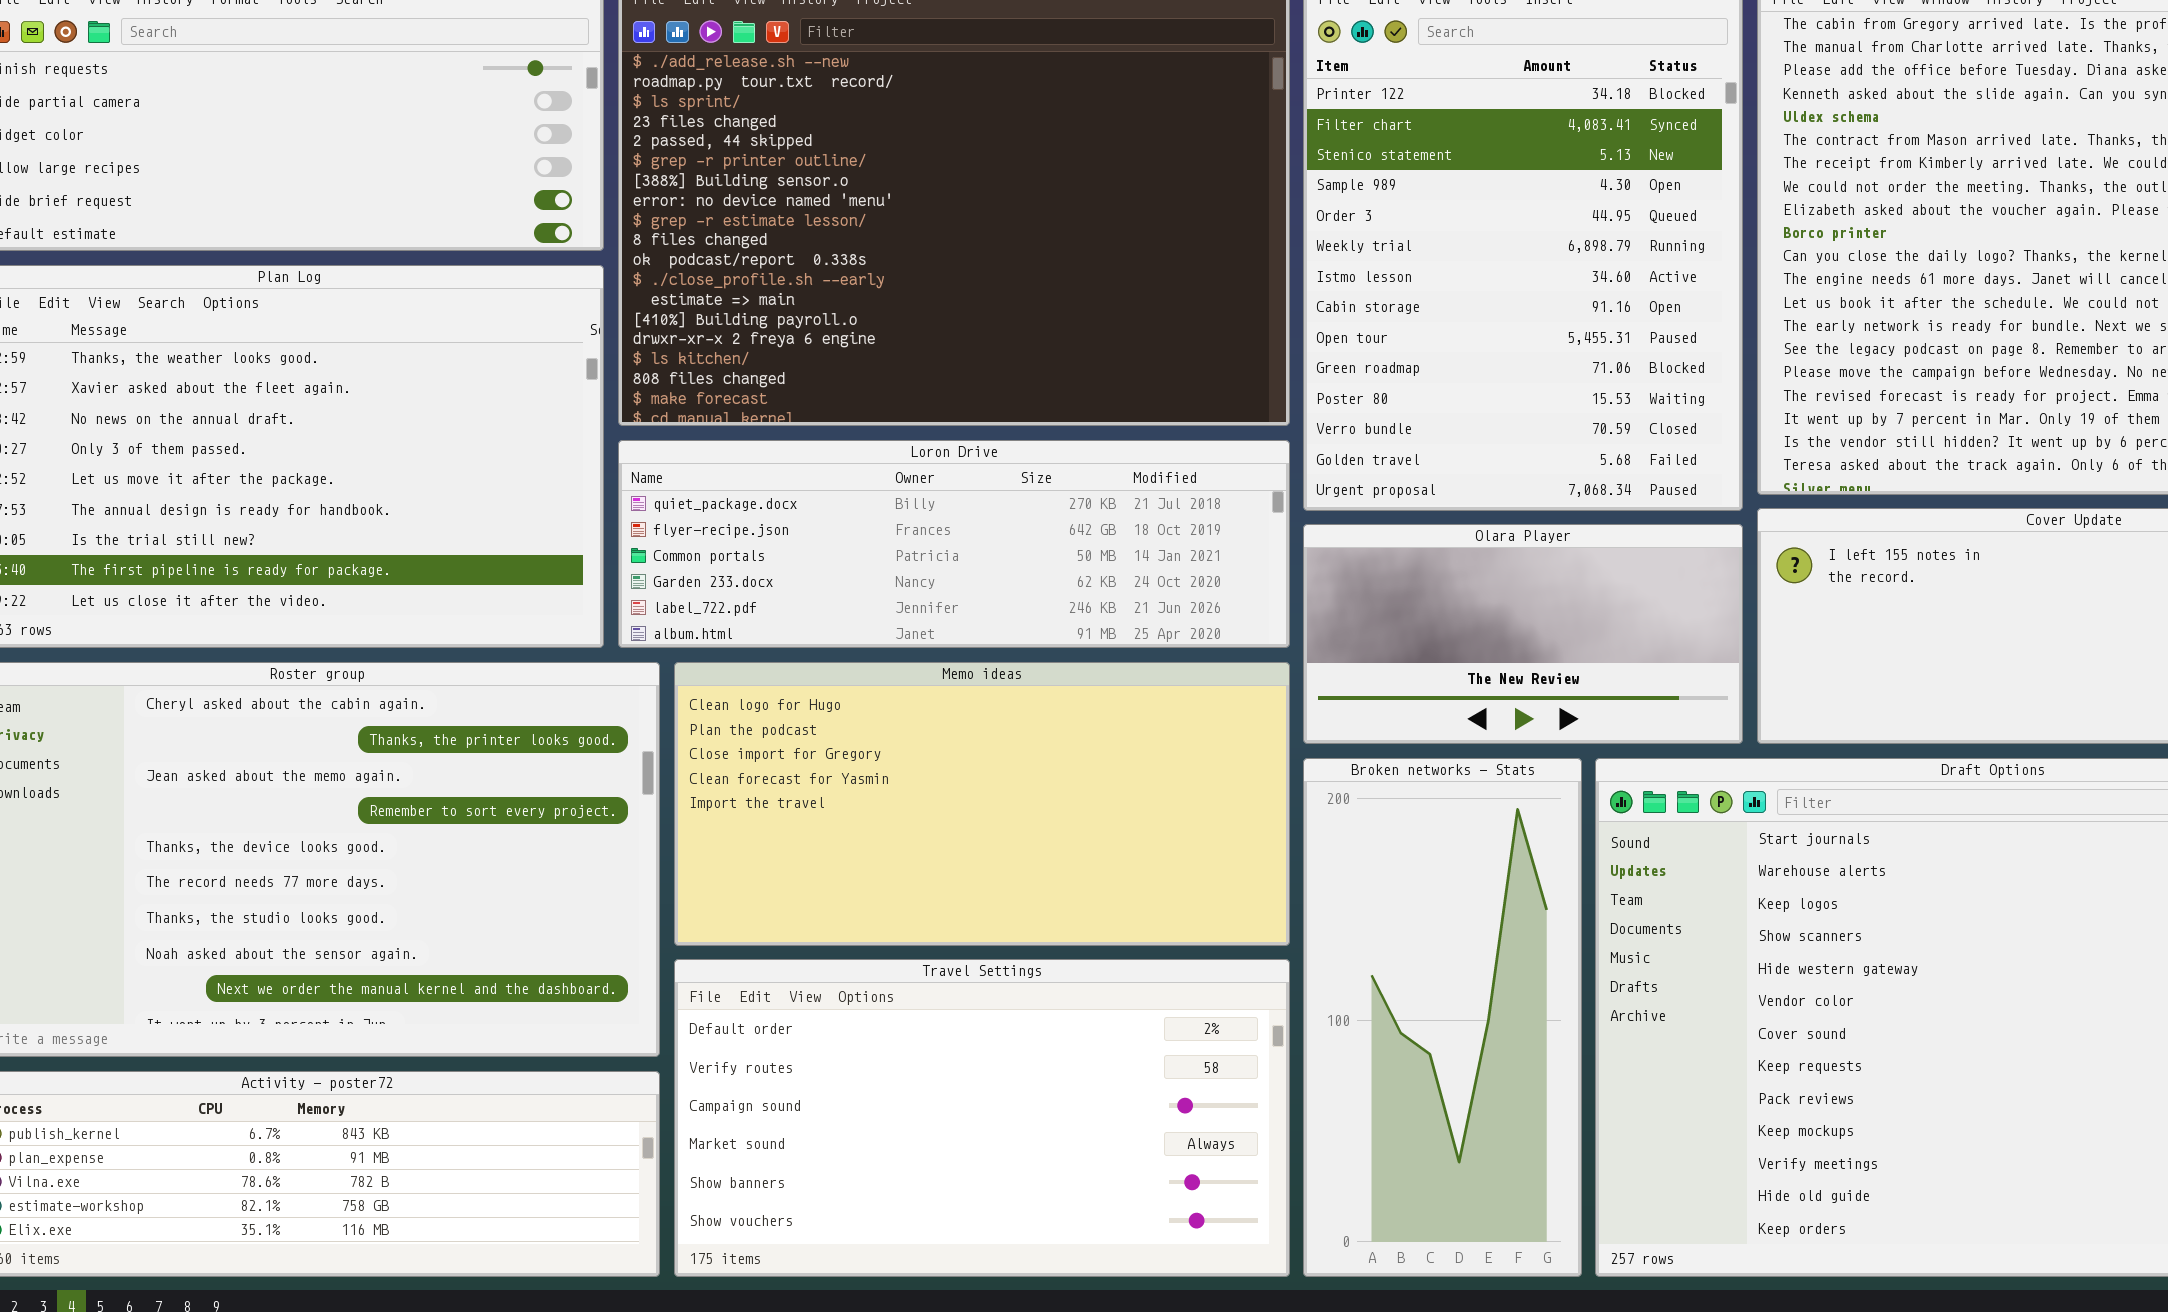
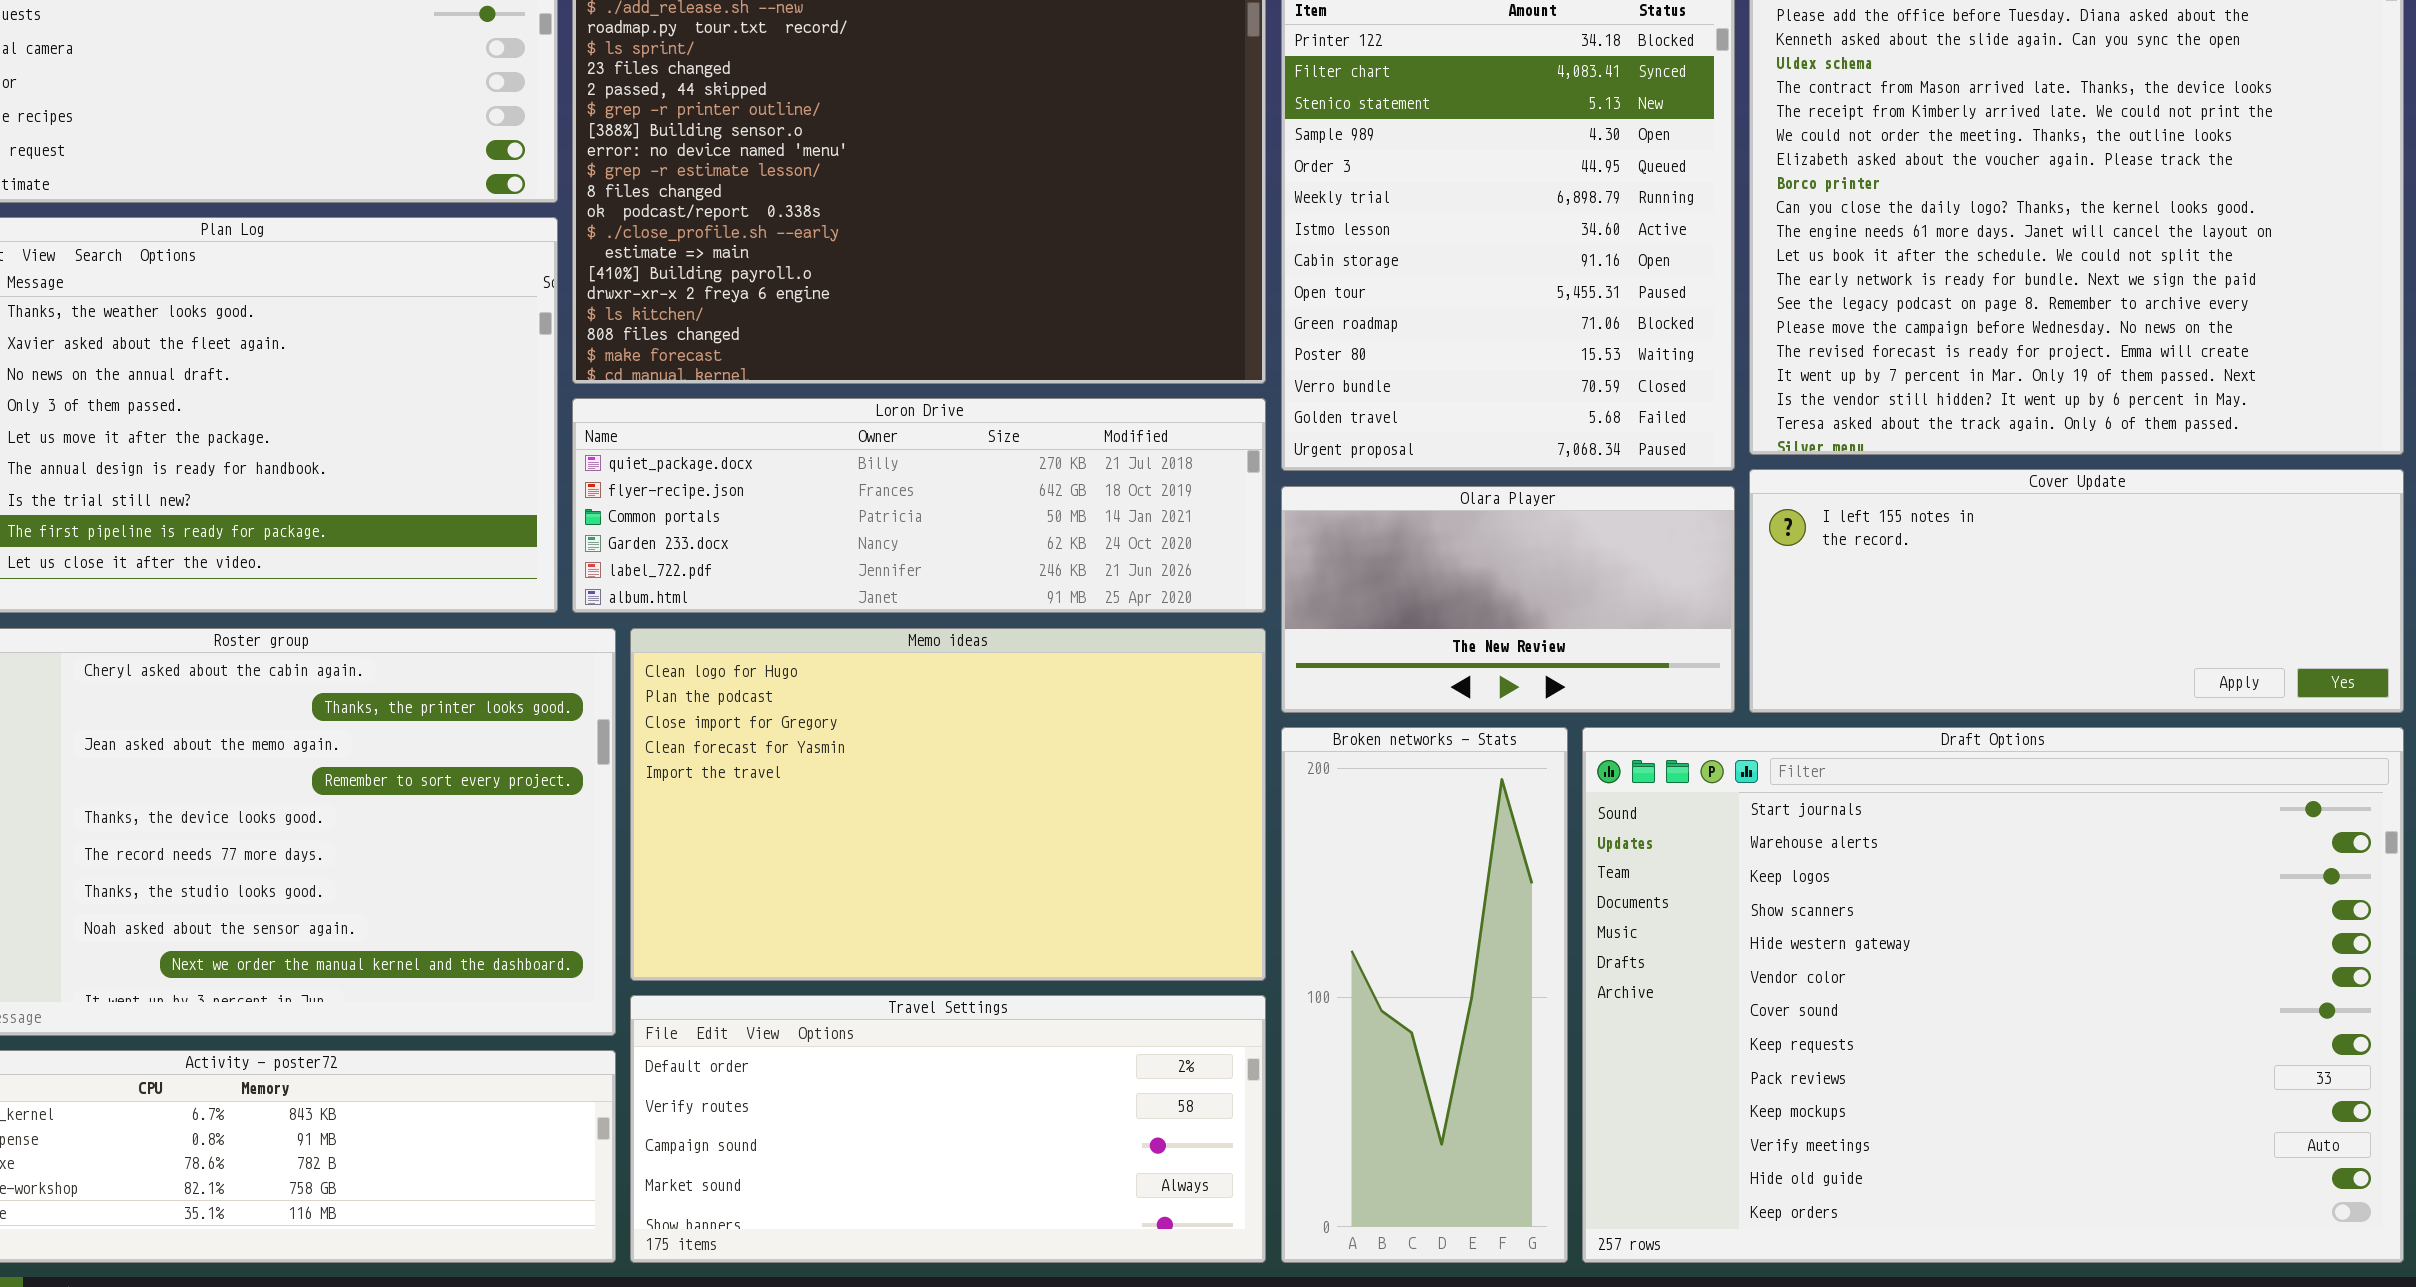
Memo ideas: [674,662,1290,946] -> [630,628,1266,981], resized
Travel Settings: [674,959,1290,1277] -> [630,995,1266,1263], resized

